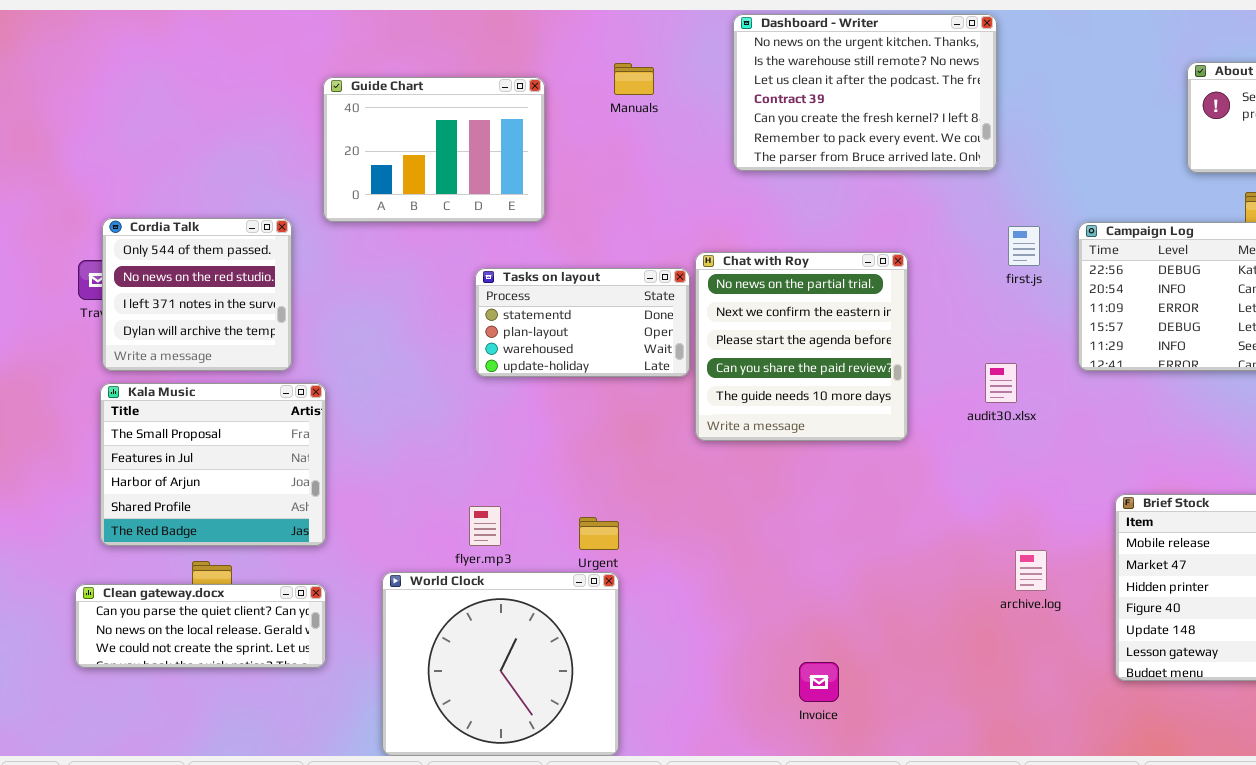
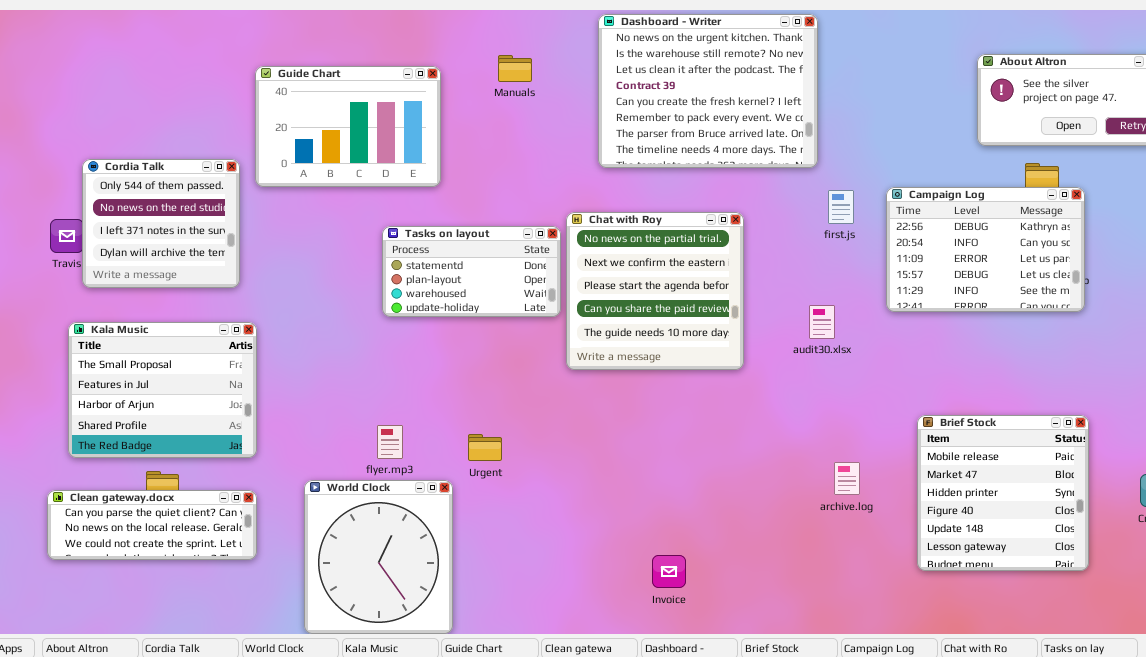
Dashboard - Writer: [733,14,997,171] -> [598,14,818,168], resized
Cordia Talk: [102,218,292,371] -> [82,159,240,288], moved
World Clock: [382,572,619,756] -> [304,480,453,634], resized

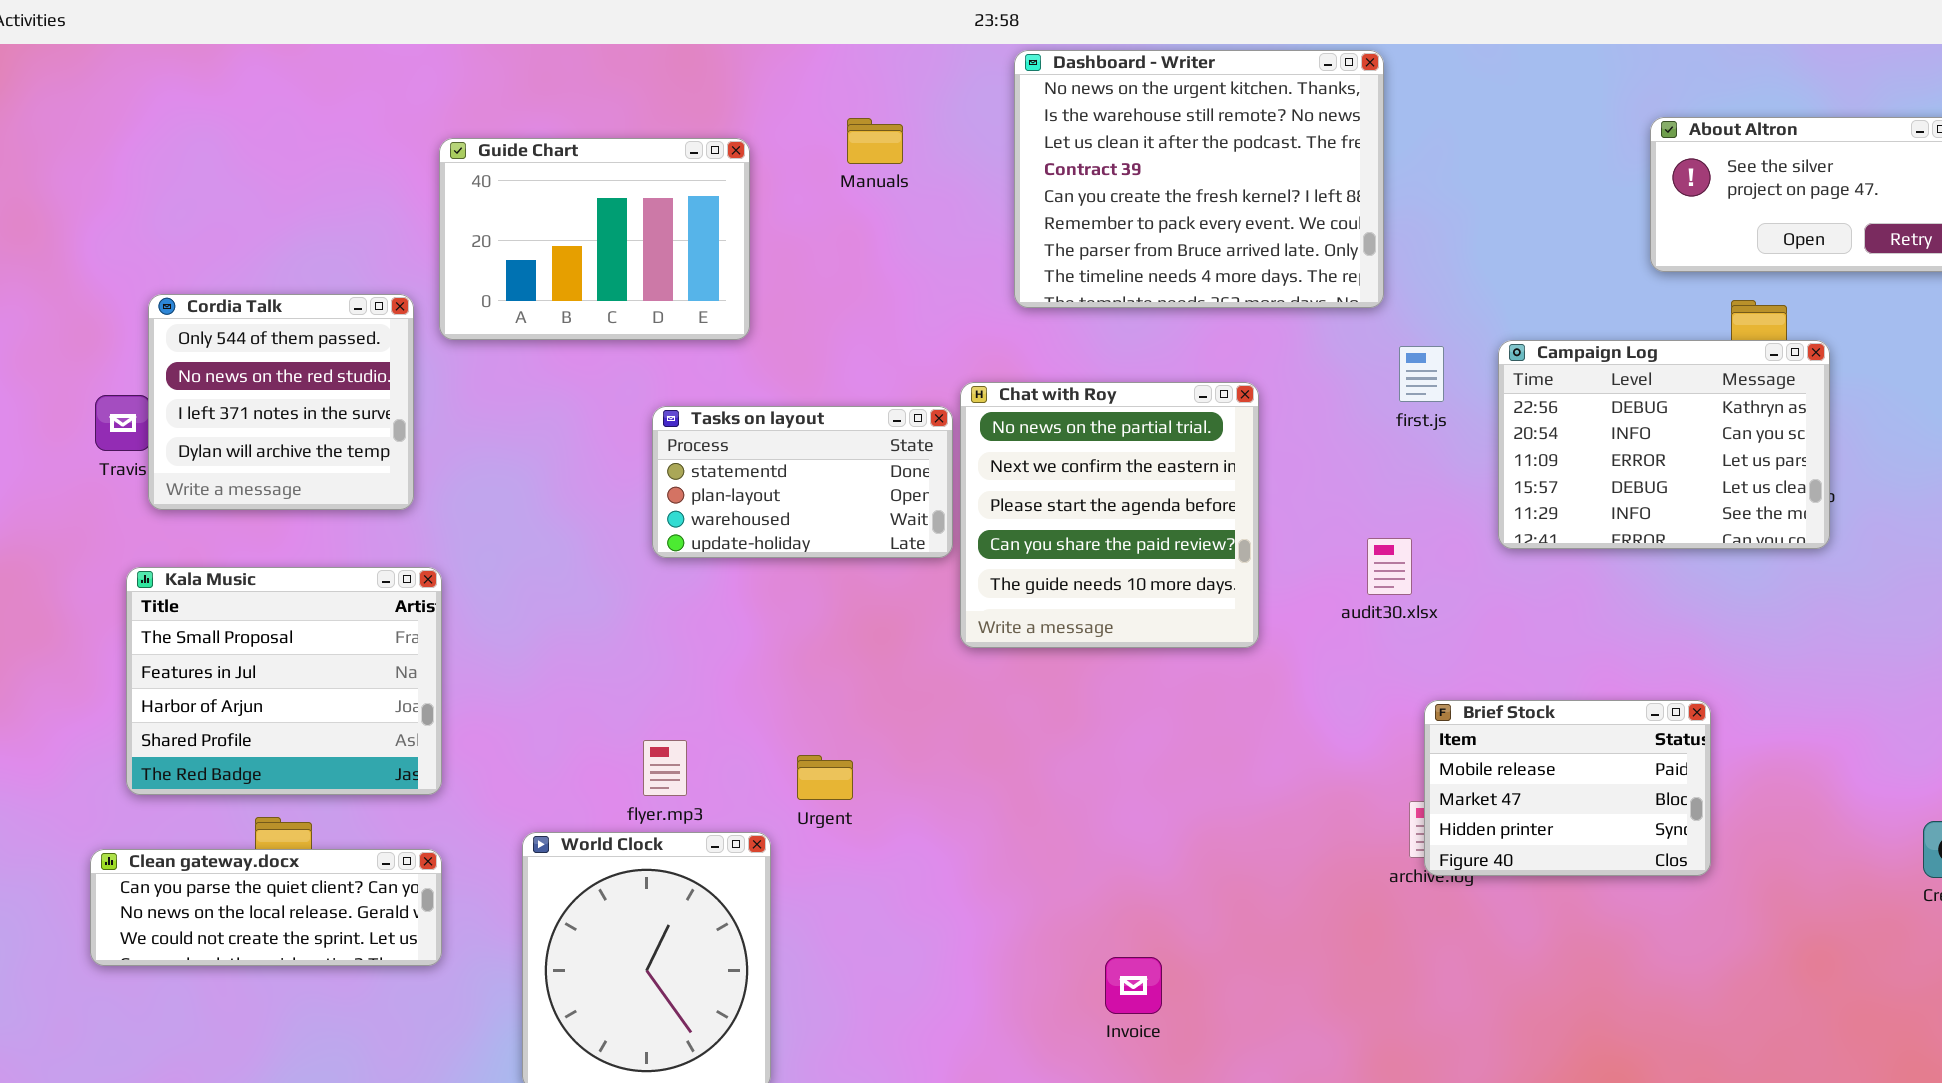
Brief Stock: [917,415,1089,571] -> [1424,700,1711,876], moved, resized

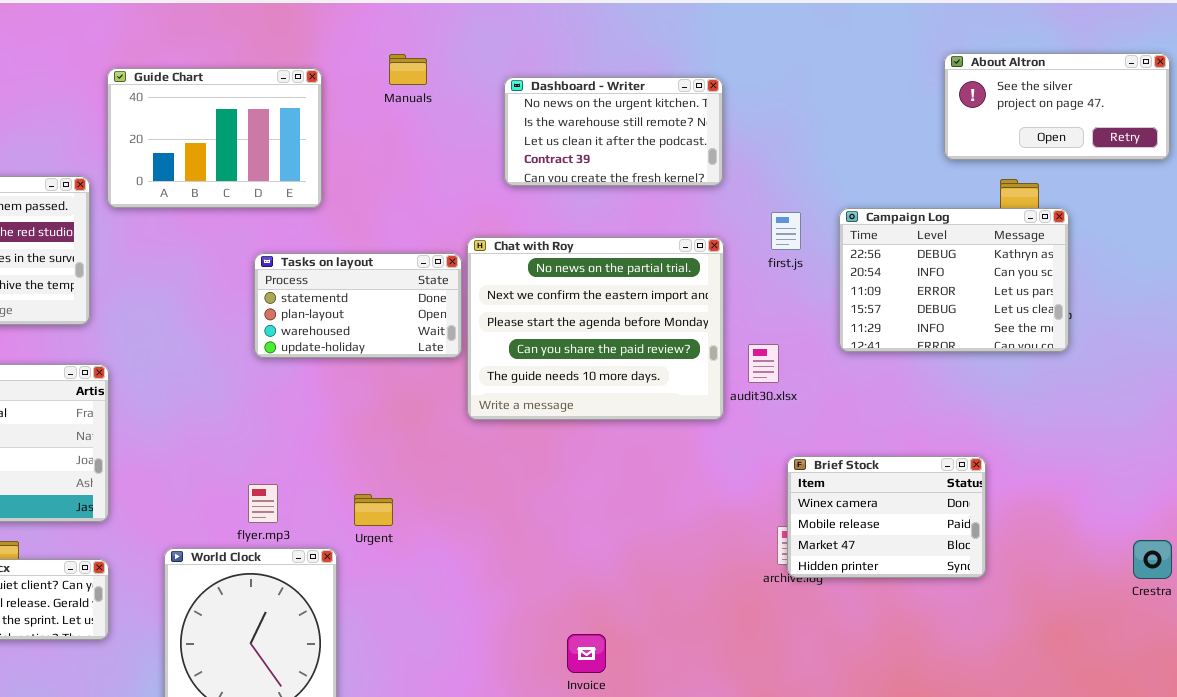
Dashboard - Writer: [1014,50,1384,308] -> [504,77,723,186], resized
Chat with Roy: [960,382,1259,648] -> [467,237,724,420], resized
Brief Stock: [1424,700,1711,876] -> [787,456,986,578], scrolled up 1 row

